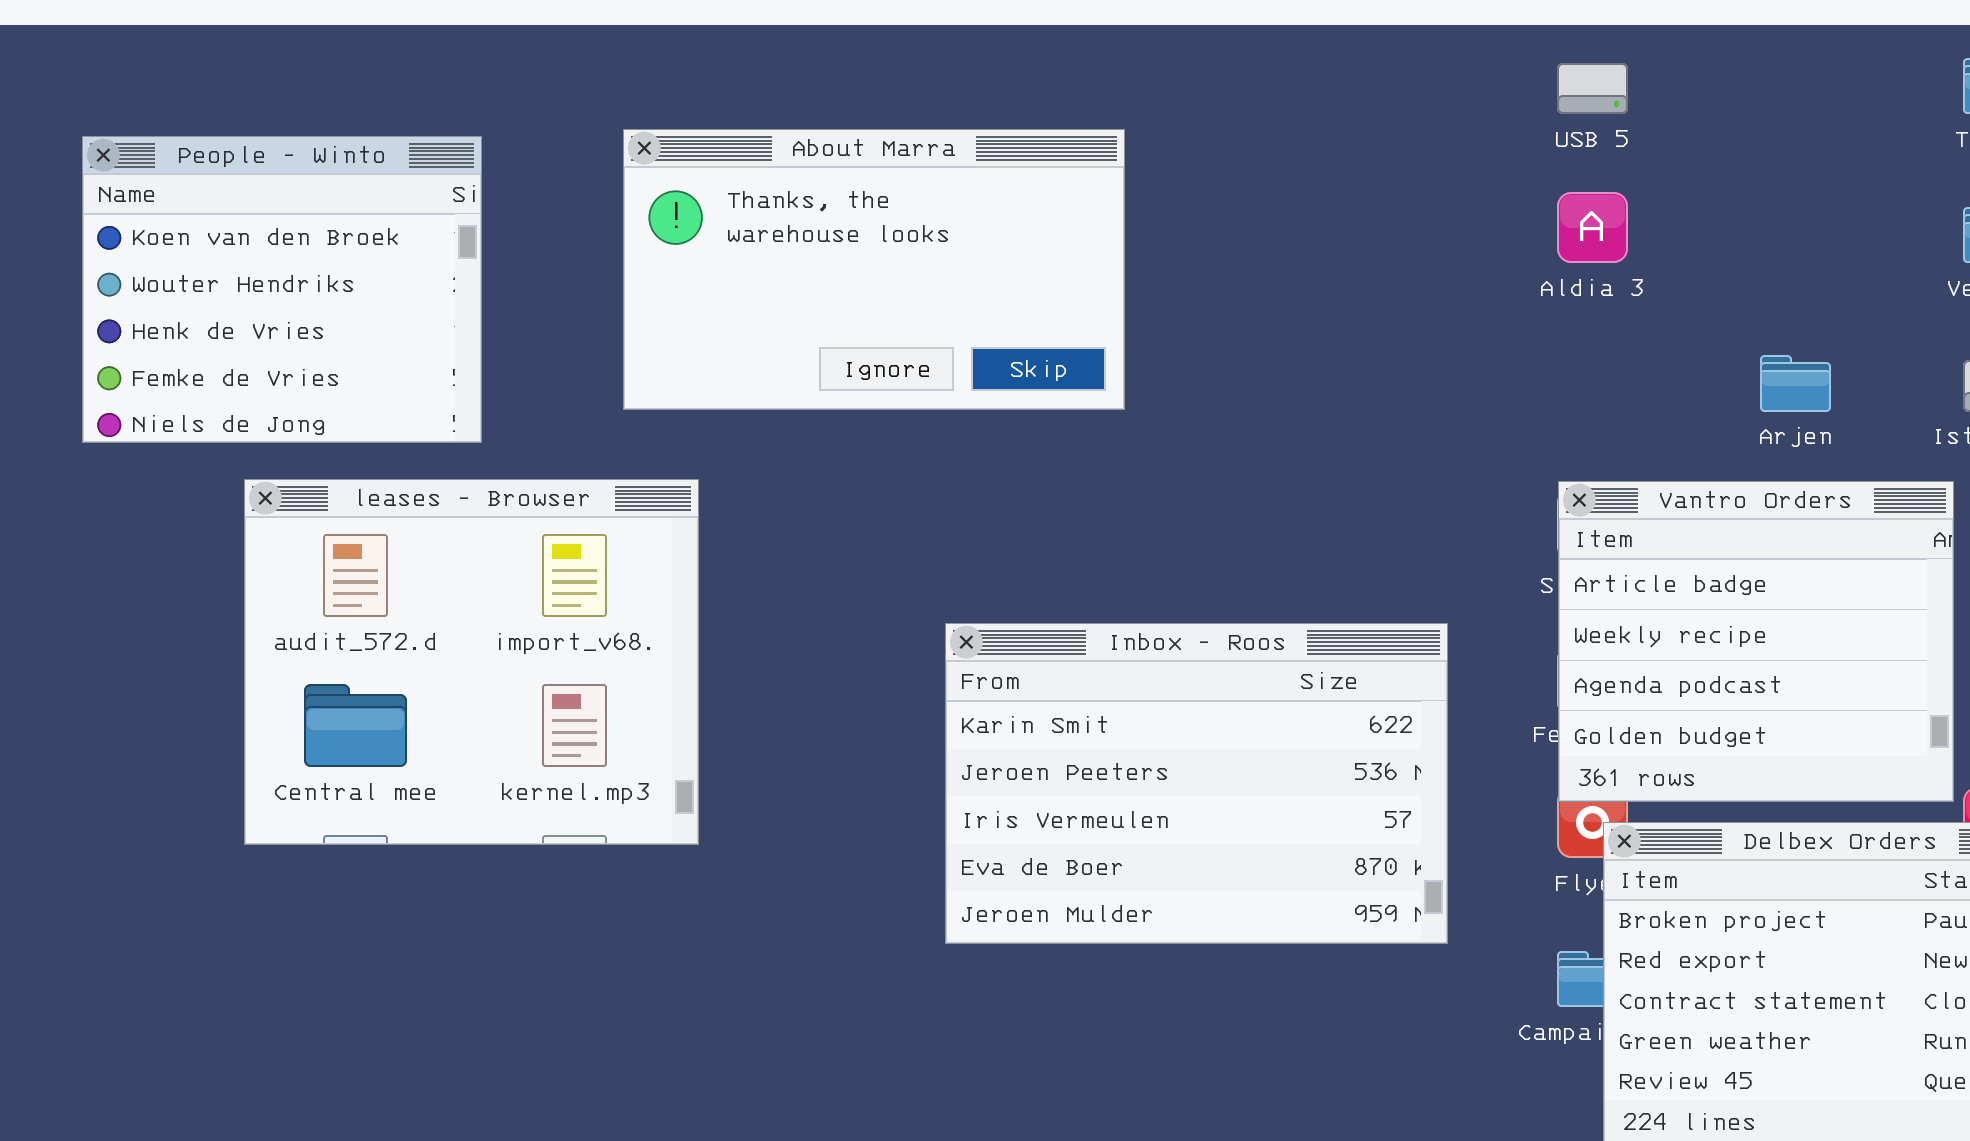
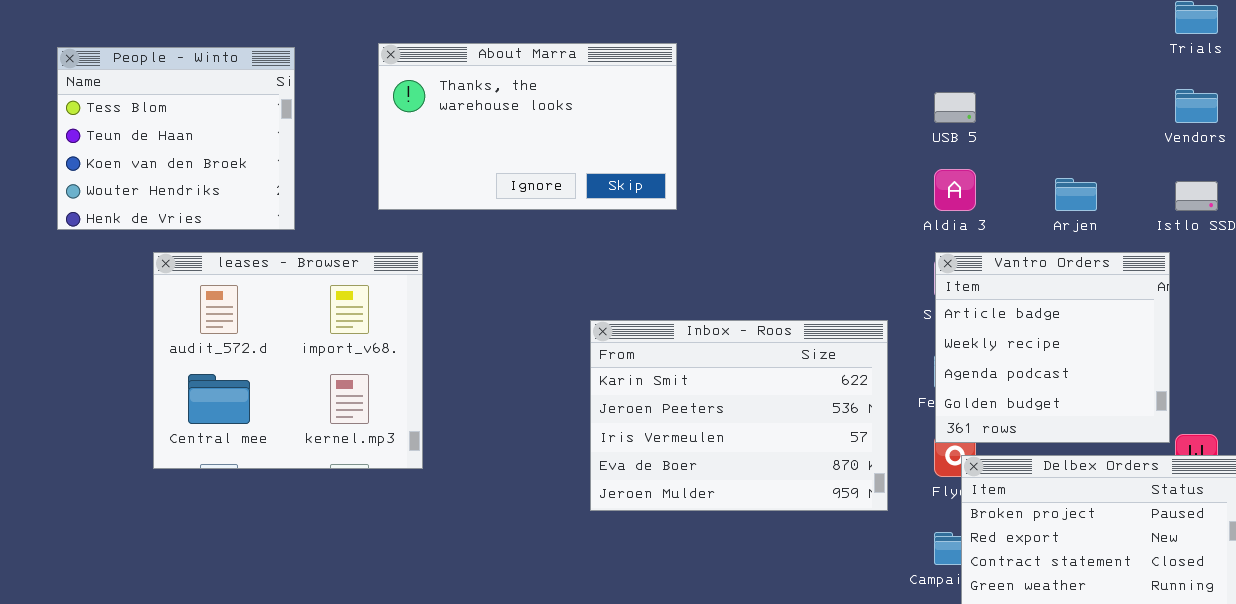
USB 5: [1557,63,1628,114] -> [934,92,976,123], moved
People - Winto: [82,136,482,443] -> [57,47,295,230], scrolled up 2 rows
Aldia 3: [1557,192,1628,263] -> [934,169,976,211], moved
Inbox - Roos: [945,623,1448,944] -> [590,320,888,511], moved

